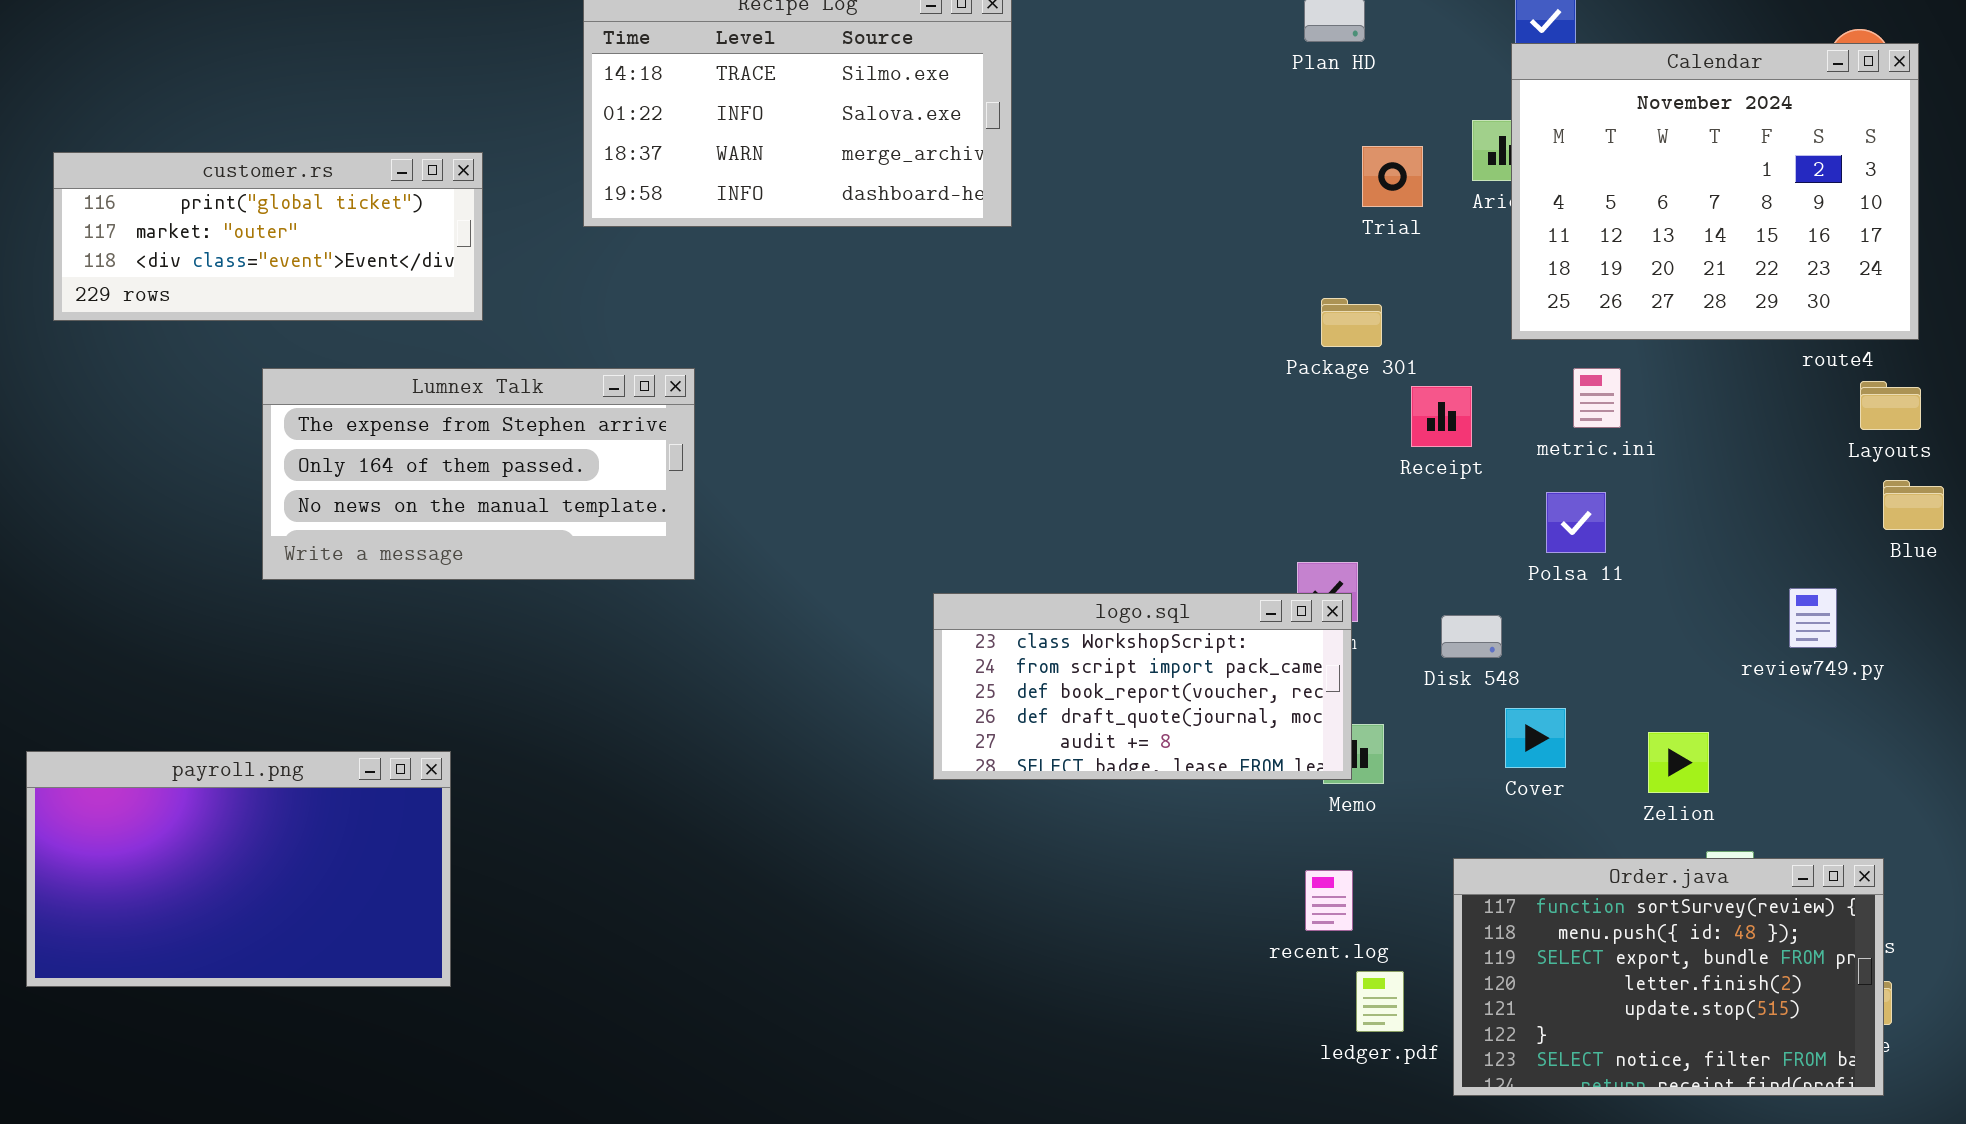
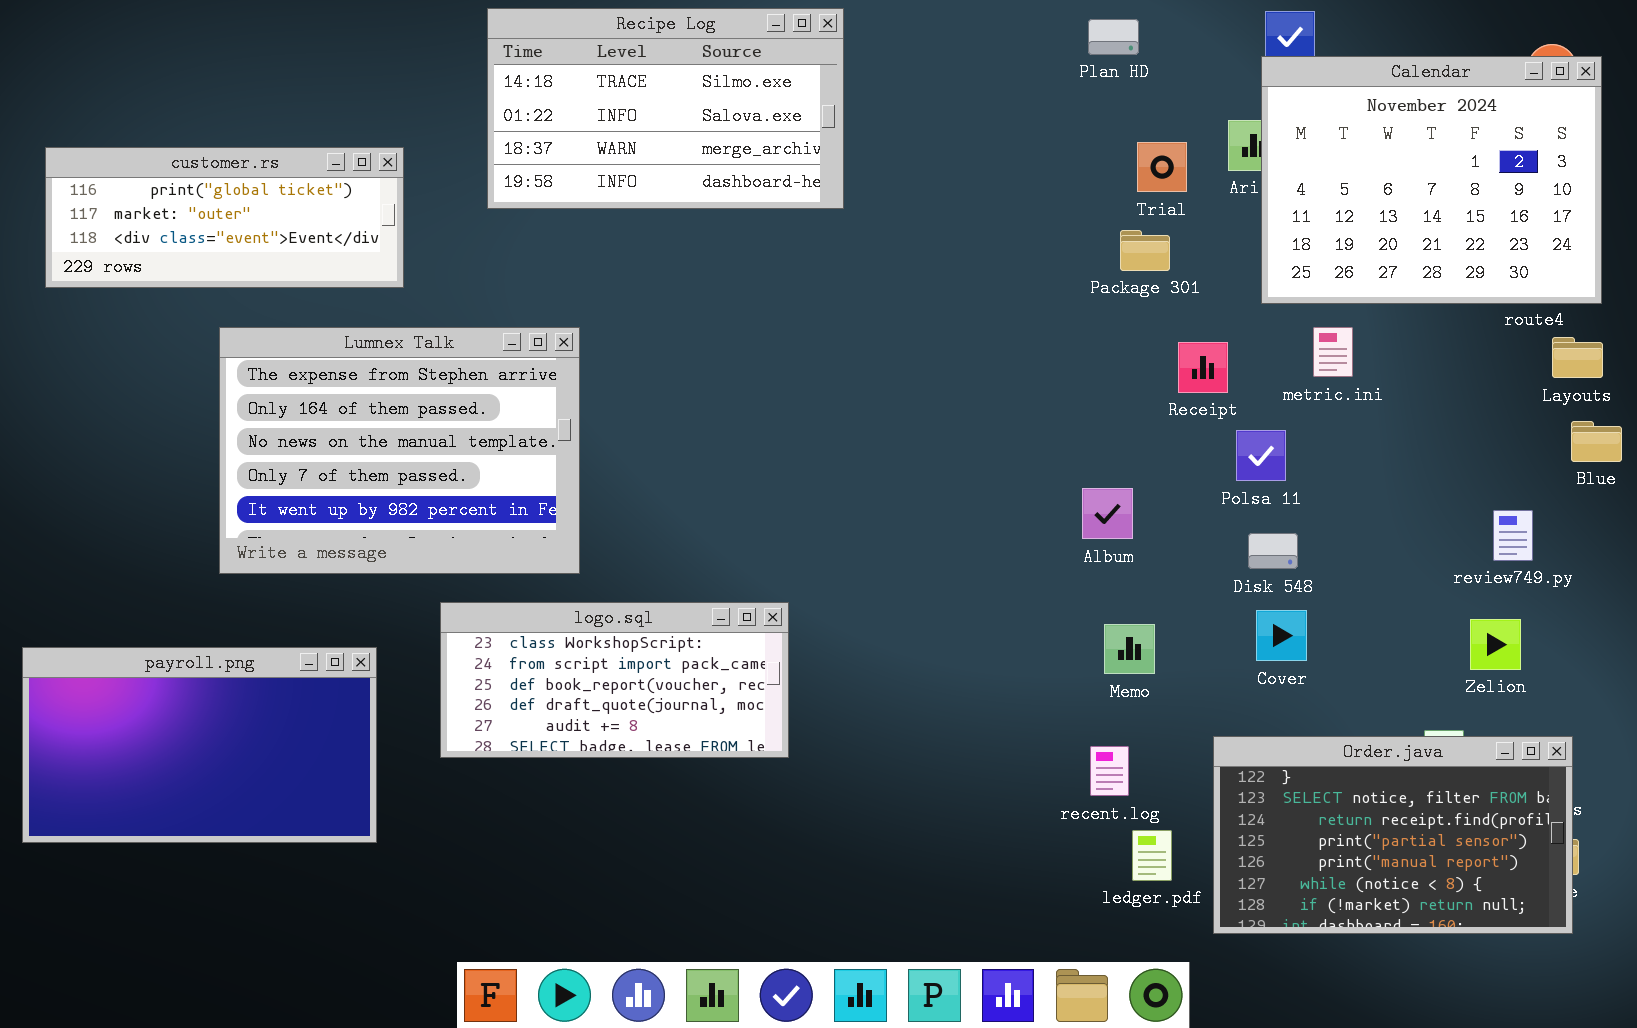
Package 301: [1321,298,1382,347] -> [1120,230,1170,271], moved
Lumnex Talk: [262,368,695,580] -> [219,327,580,574], resized
Polsa 11: [1546,492,1606,553] -> [1236,430,1286,481], moved
logo.sql: [933,593,1352,780] -> [440,602,789,758], moved
Disk 548: [1441,615,1502,658] -> [1248,533,1298,569], moved
Zelion: [1648,732,1709,793] -> [1470,619,1521,670], moved
Order.java: [1453,858,1884,1096] -> [1213,736,1573,934], scrolled down 5 rows

